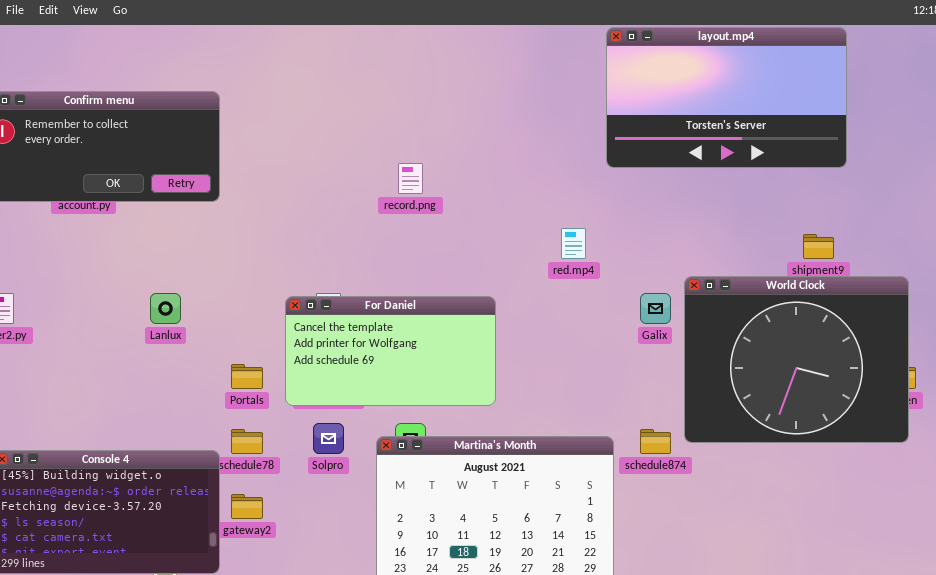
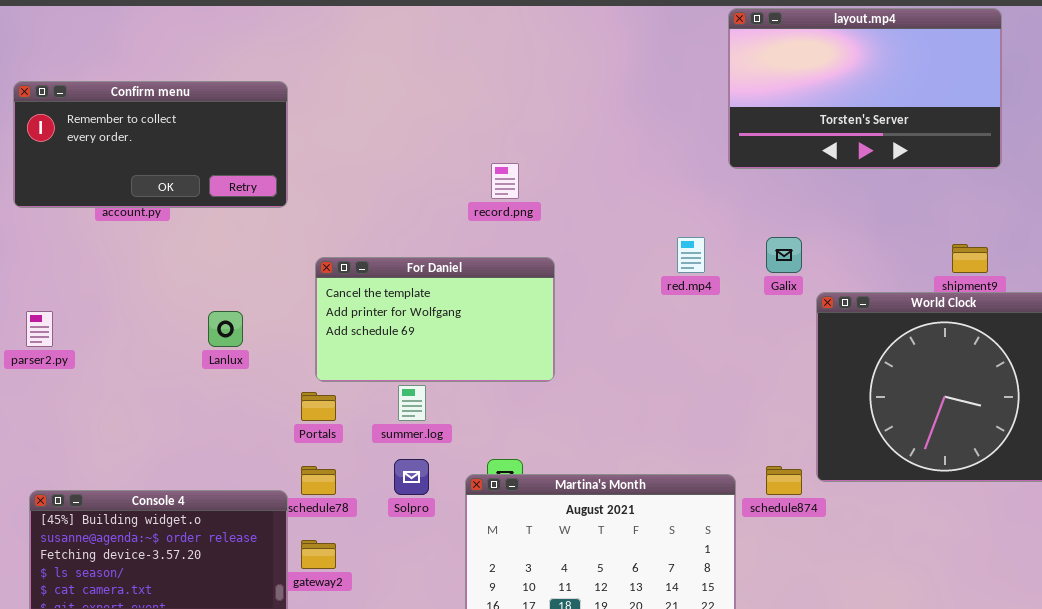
Galix: [640,293,671,324] -> [766,237,802,273], moved
For Daniel: [285,296,496,406] -> [315,257,555,382], moved

